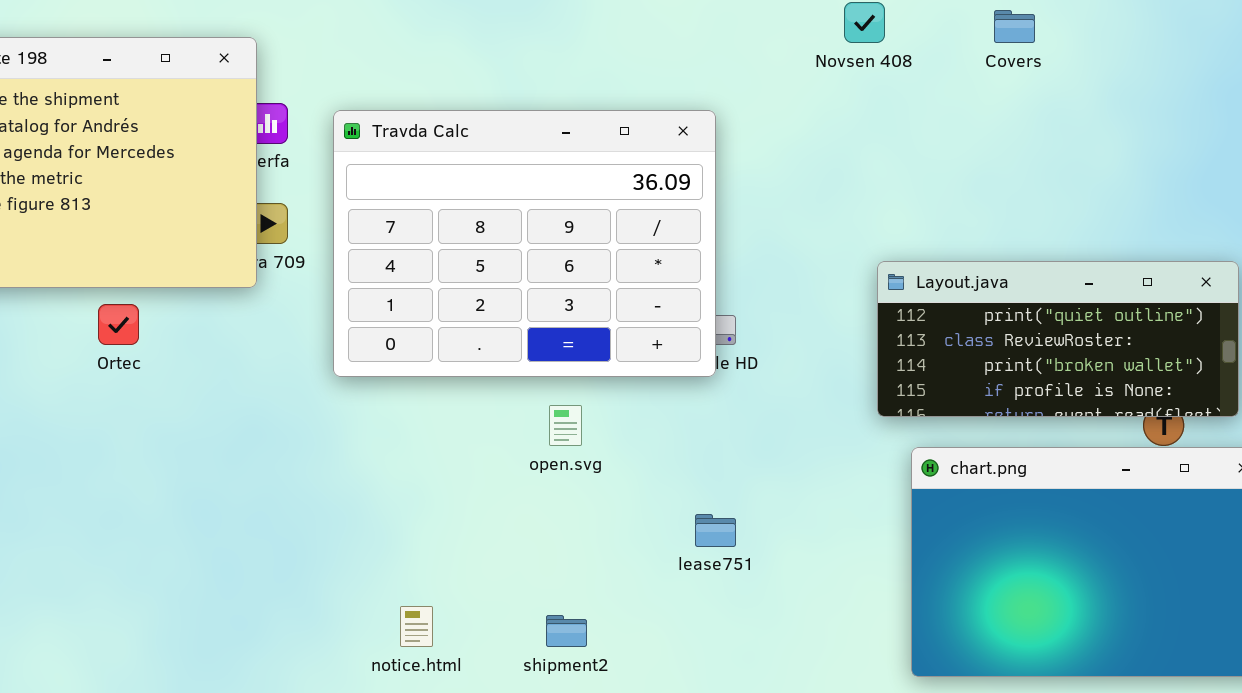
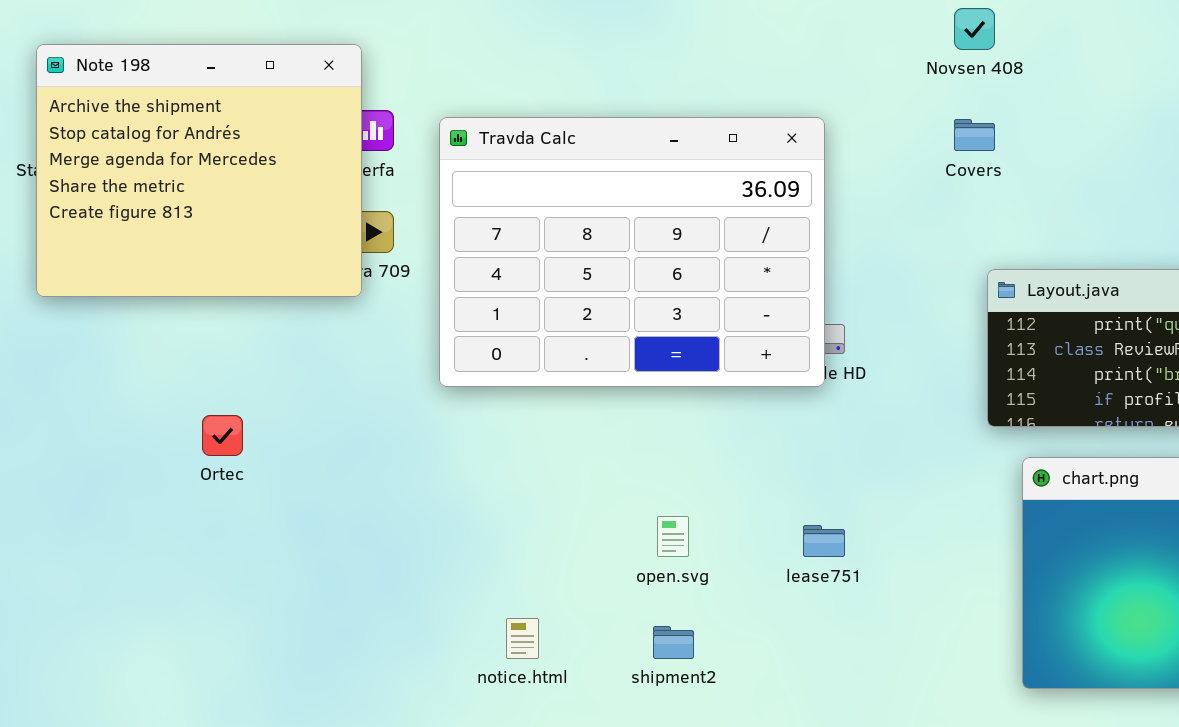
Covers: [994,10,1035,43] -> [954,119,995,151], moved
Ortec: [98,304,139,345] -> [202,415,243,456], moved
open.svg: [549,405,582,446] -> [657,516,689,557], moved

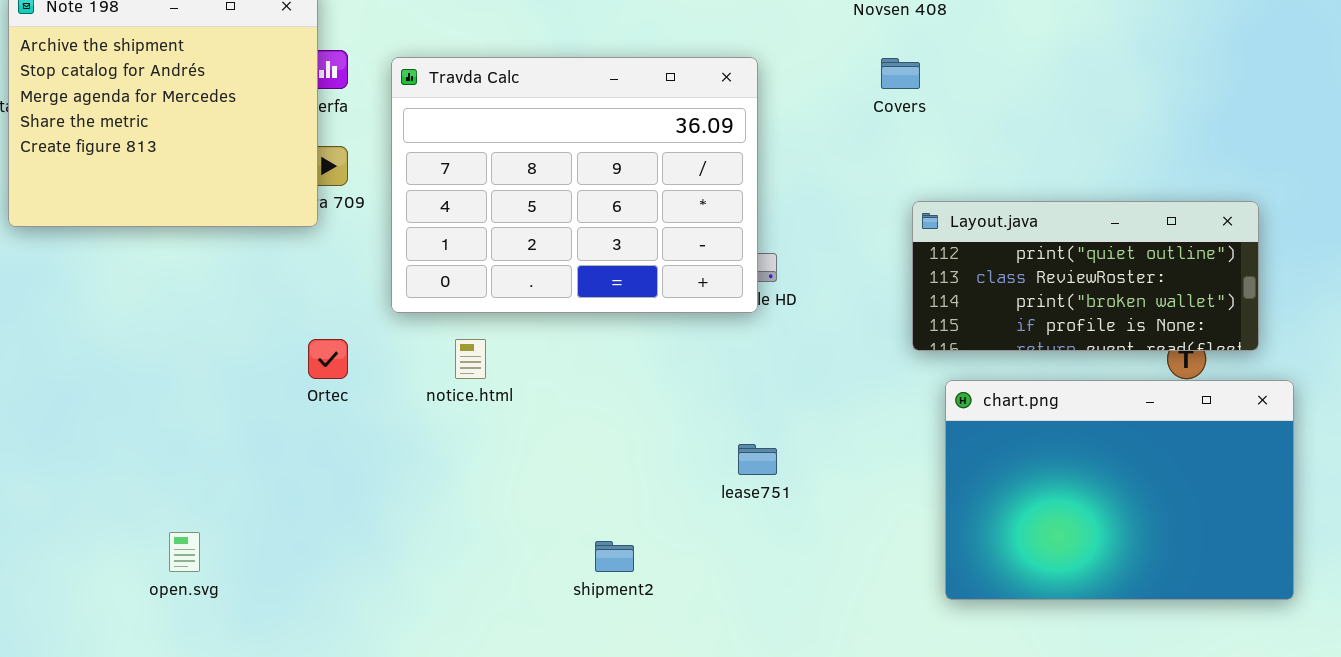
Ortec: [202,415,243,456] -> [308,339,348,379], moved
open.svg: [657,516,689,557] -> [169,532,200,572], moved
notice.html: [506,618,539,659] -> [455,339,486,379], moved

